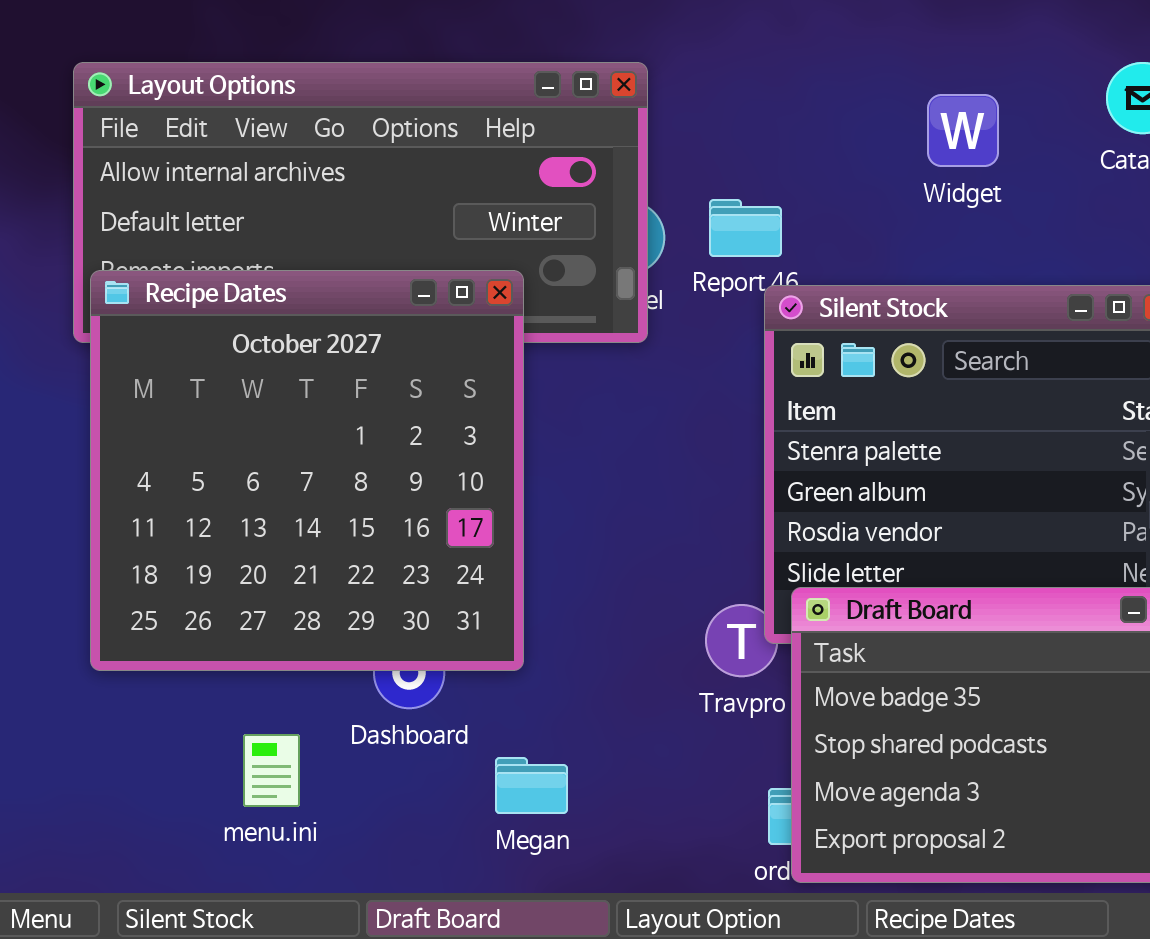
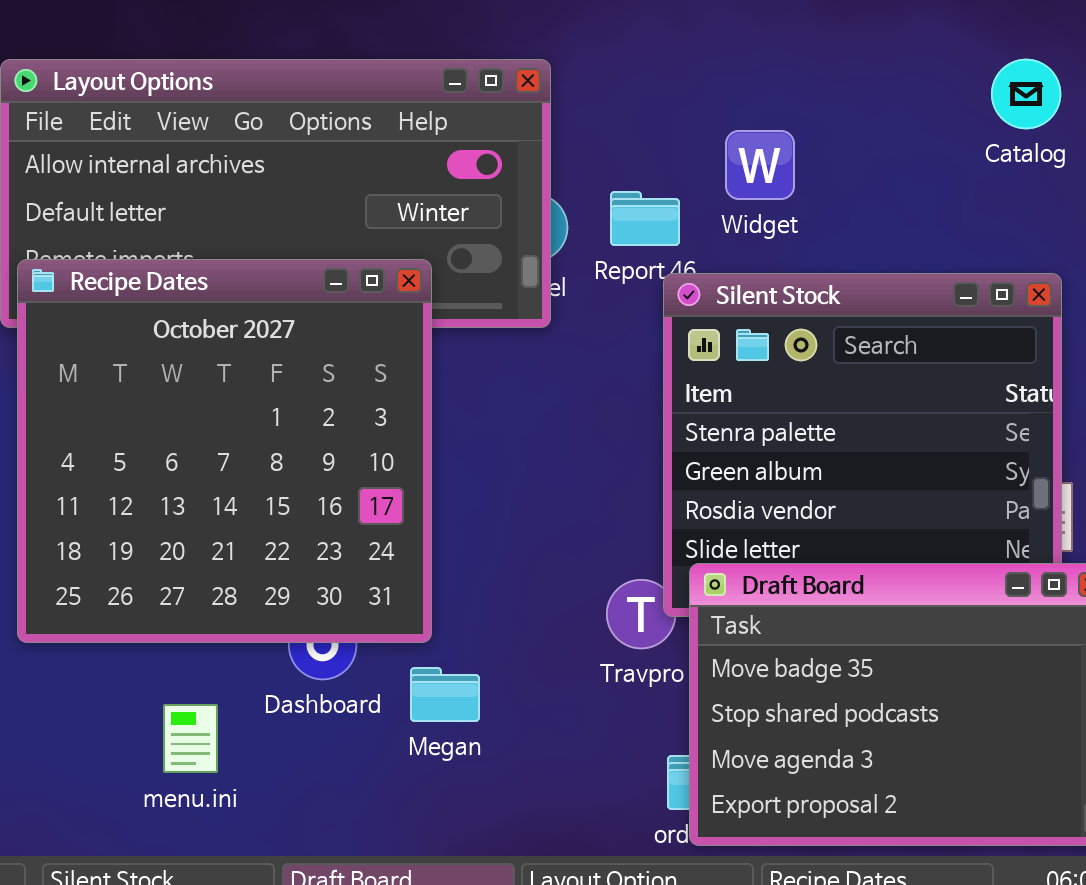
Widget: [927,94,999,167] -> [725,130,795,200], moved
Megan: [495,757,568,814] -> [410,667,480,722], moved

